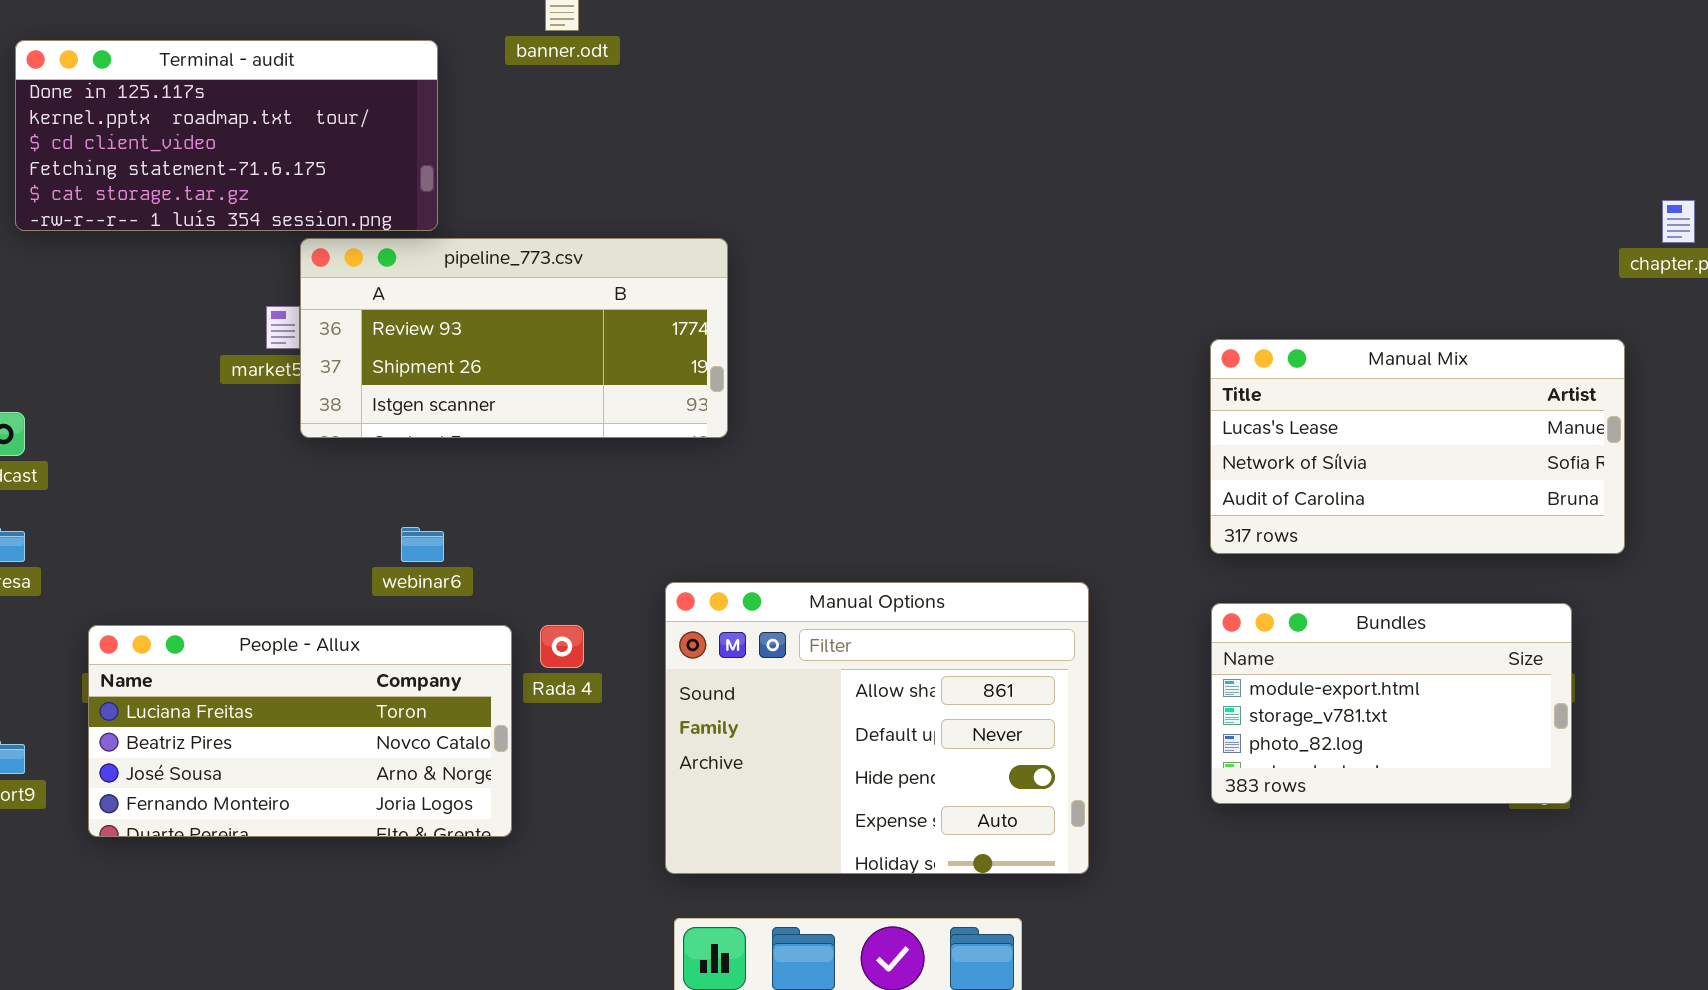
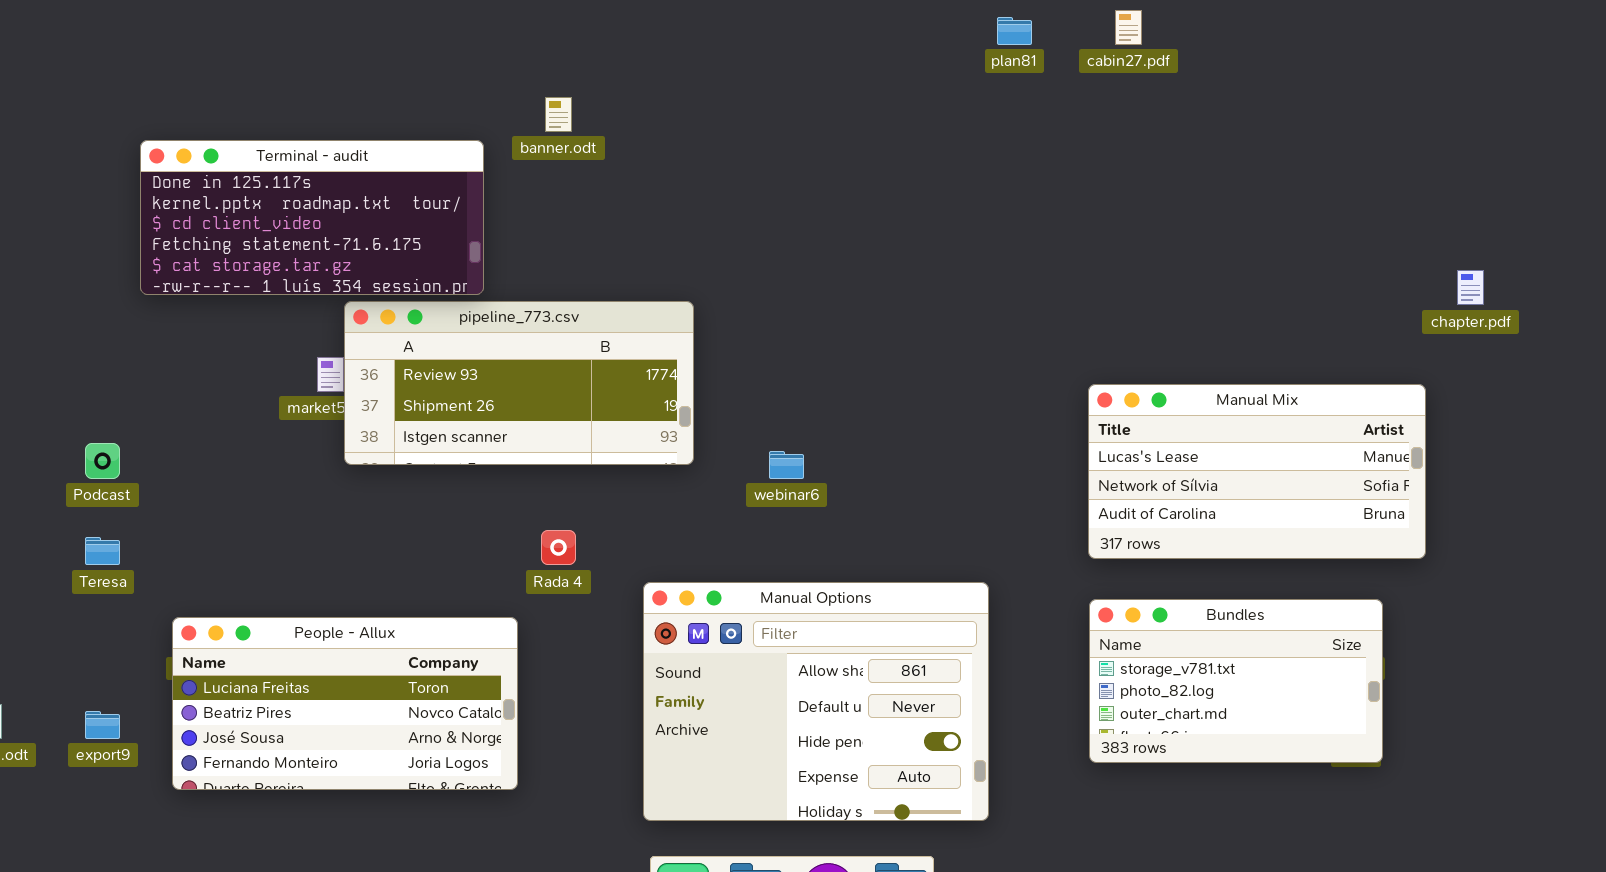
Terminal - audit: [15,40,438,231] -> [140,140,484,295], moved
webinar6: [401,527,444,562] -> [769,451,804,479], moved
Bundles: [1211,603,1572,804] -> [1089,599,1383,763], scrolled down 1 row
Rada 4: [540,625,584,668] -> [541,530,576,565], moved

